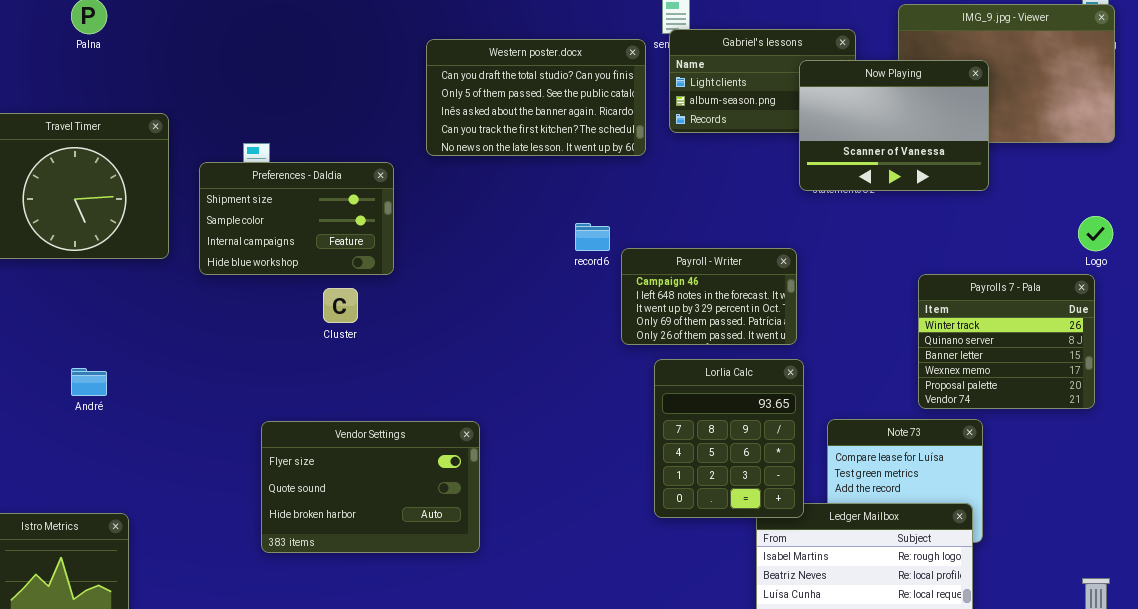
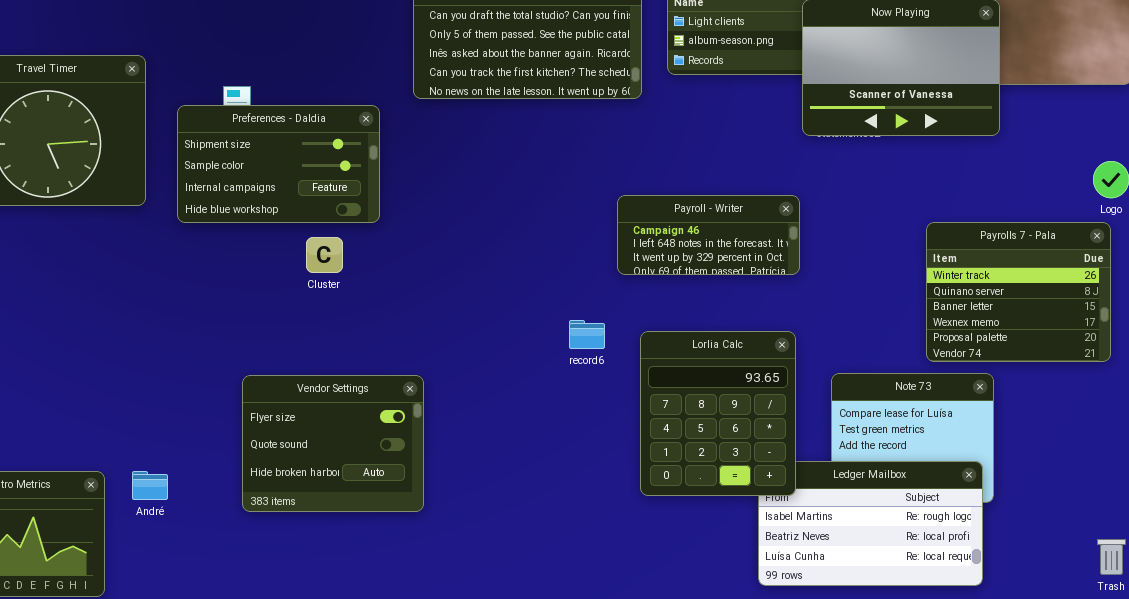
record6: [575,223,610,251] -> [569,320,605,349], moved
Payroll - Writer: [621,248,797,345] -> [617,195,800,275], resized
Lorlia Calc: [654,359,804,518] -> [640,331,796,496], moved
André: [71,368,107,396] -> [132,471,168,500], moved
Vendor Settings: [261,421,480,553] -> [242,375,424,512], resized

